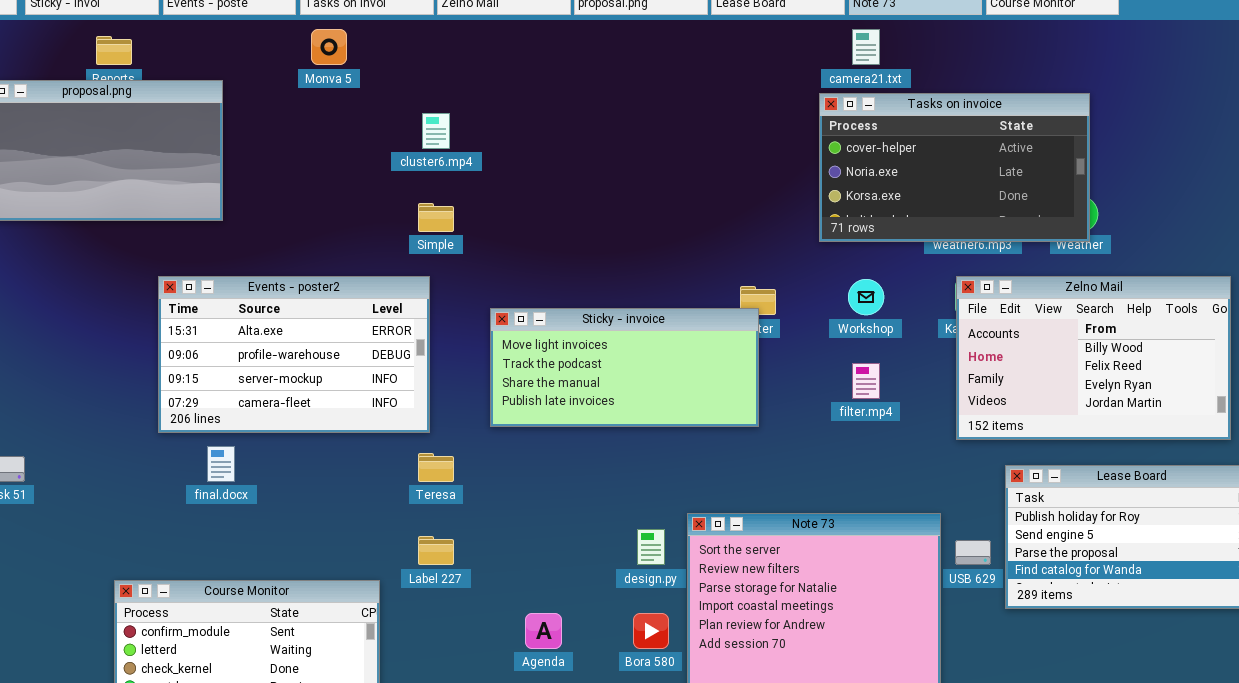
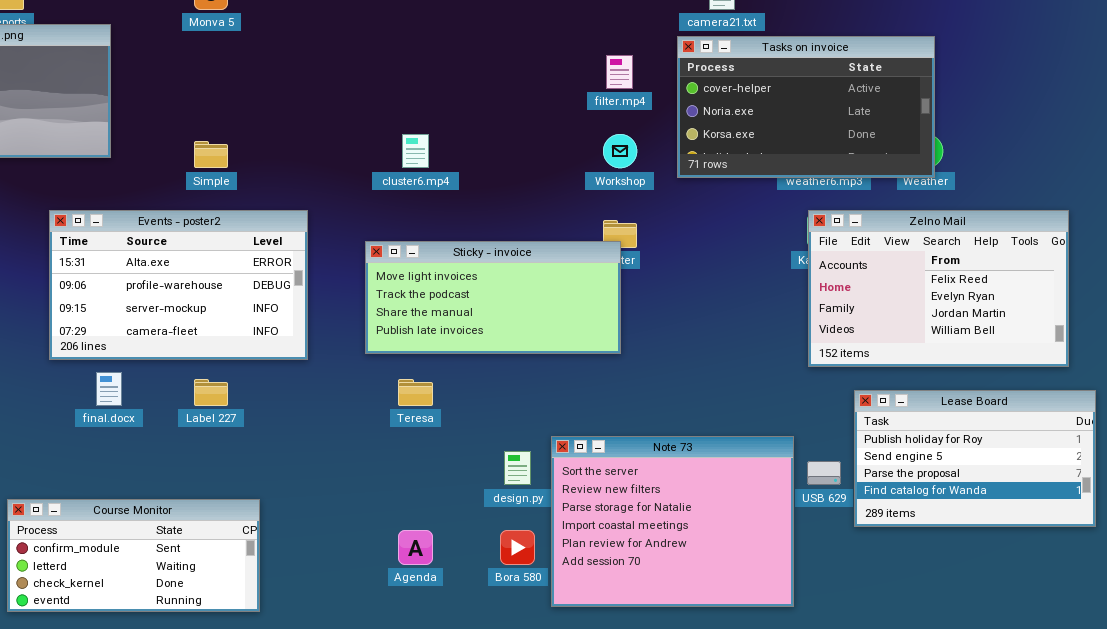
cluster6.mp4: [422,113,450,149] -> [402,134,429,168], moved
Simple: [418,203,454,232] -> [194,141,228,168], moved
Zelno Mail: [956,276,1231,440] -> [808,210,1069,367], scrolled down 1 row
Workshop: [848,279,884,315] -> [603,134,637,168], moved
filter.mp4: [852,363,880,399] -> [606,55,633,89], moved
Teresa: [418,453,454,482] -> [398,379,433,406], moved
Label 227: [418,536,454,565] -> [194,379,228,406], moved

